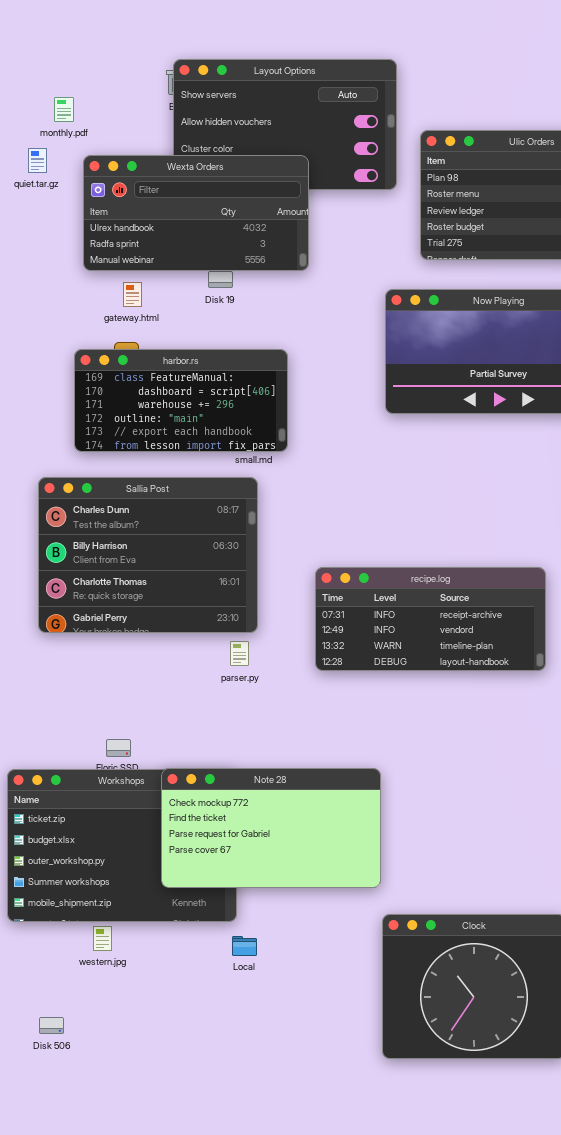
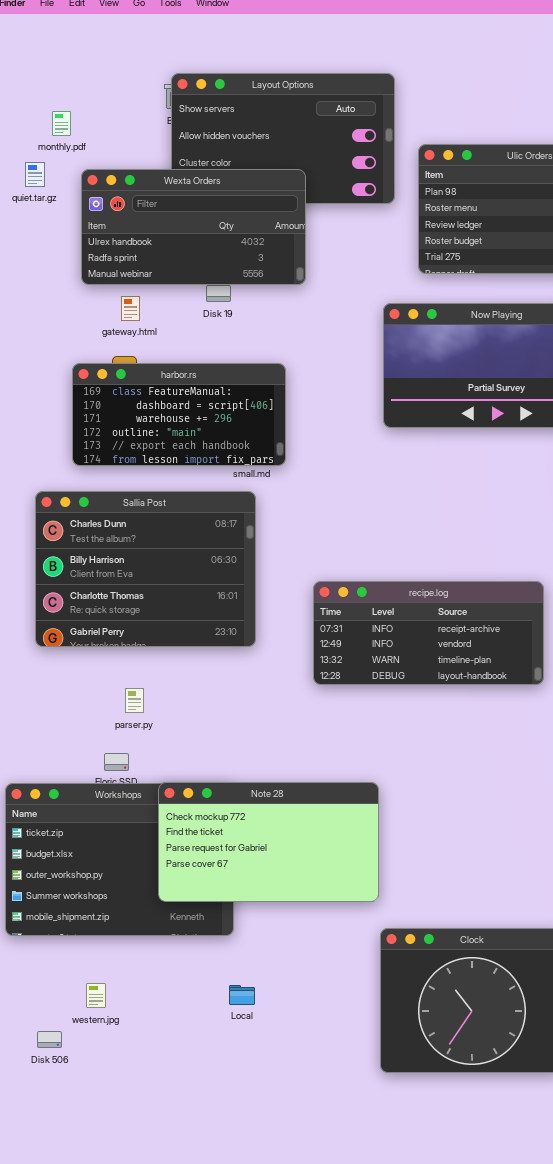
parser.py: [230,641,249,666] -> [125,688,144,713], moved
western.jpg: [93,926,112,951] -> [86,983,106,1008], moved
Local: [232,936,257,956] -> [229,985,255,1005], moved

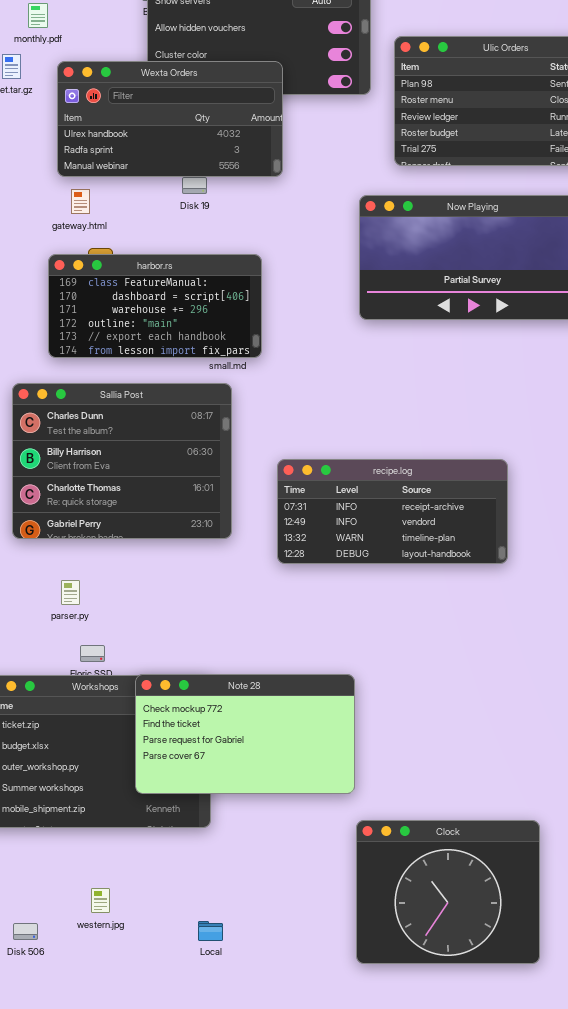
gateway.html: [121,296,140,321] -> [71,189,90,214], moved
recipe.log: [313,581,544,685] -> [277,459,508,564], moved
parser.py: [125,688,144,713] -> [61,580,80,605], moved
western.jpg: [86,983,106,1008] -> [91,888,110,913], moved
Local: [229,985,255,1005] -> [198,921,223,941], moved

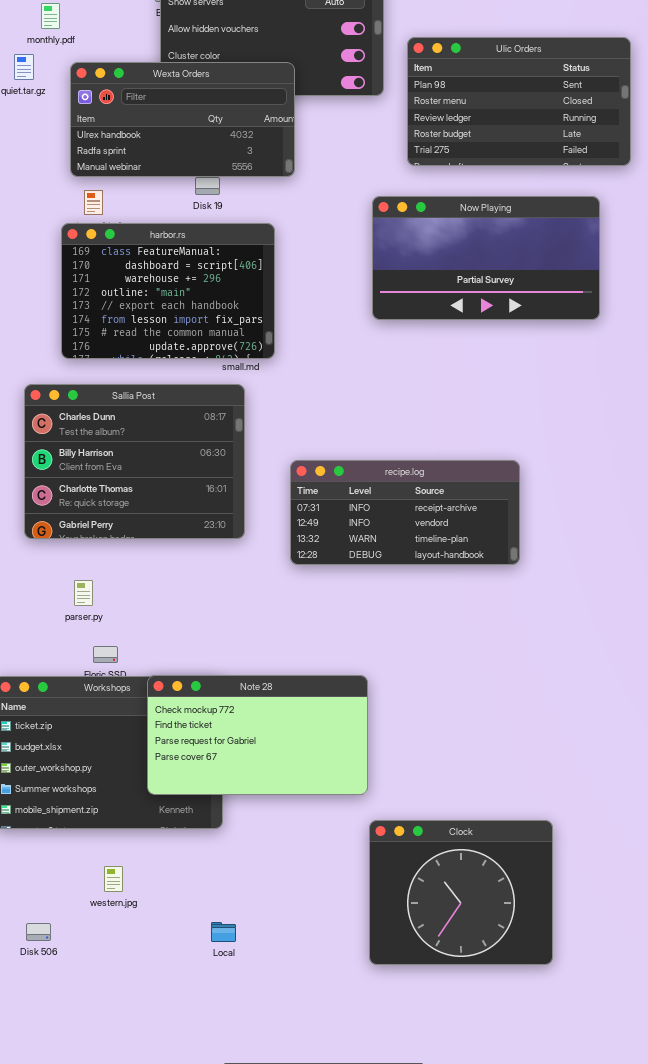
harbor.rs: [48,254,262,358] -> [61,223,275,359], resized
western.jpg: [91,888,110,913] -> [104,866,123,892], moved

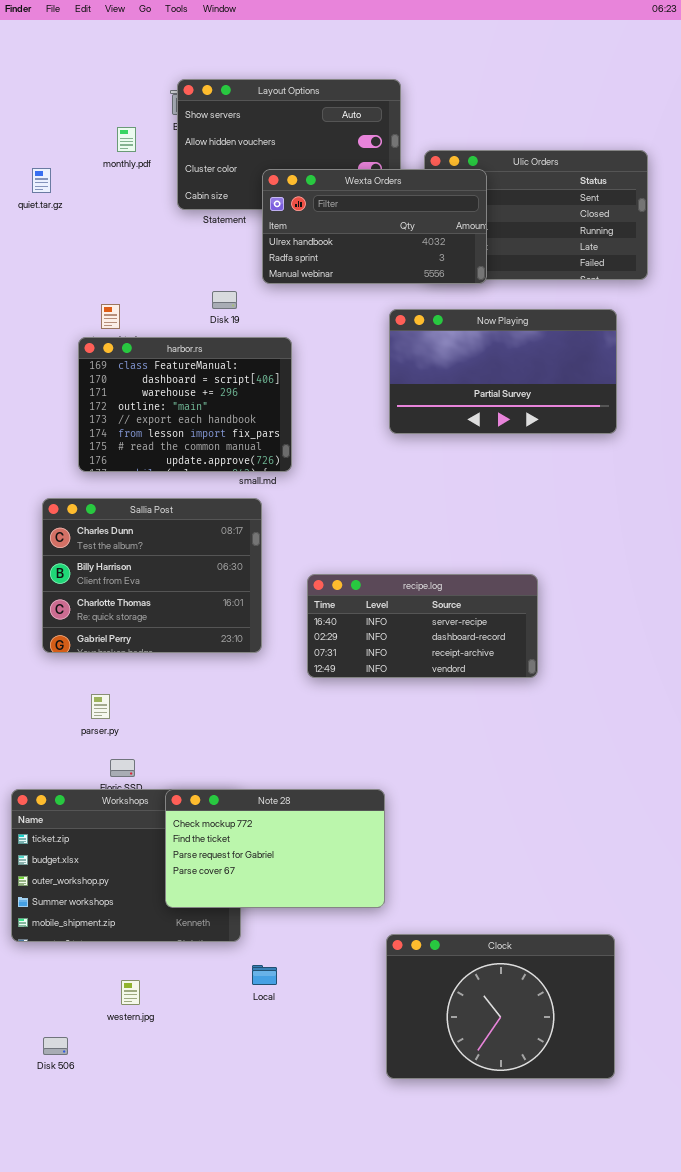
monthly.pdf: [41,3,60,29] -> [117,127,136,152], moved
Wexta Orders: [70,62,295,177] -> [262,169,487,284], moved
recipe.log: [290,460,520,565] -> [307,574,538,678], scrolled up 2 rows
Clock: [369,820,553,965] -> [386,934,615,1079], resized
Local: [211,922,236,942] -> [252,965,277,985], moved

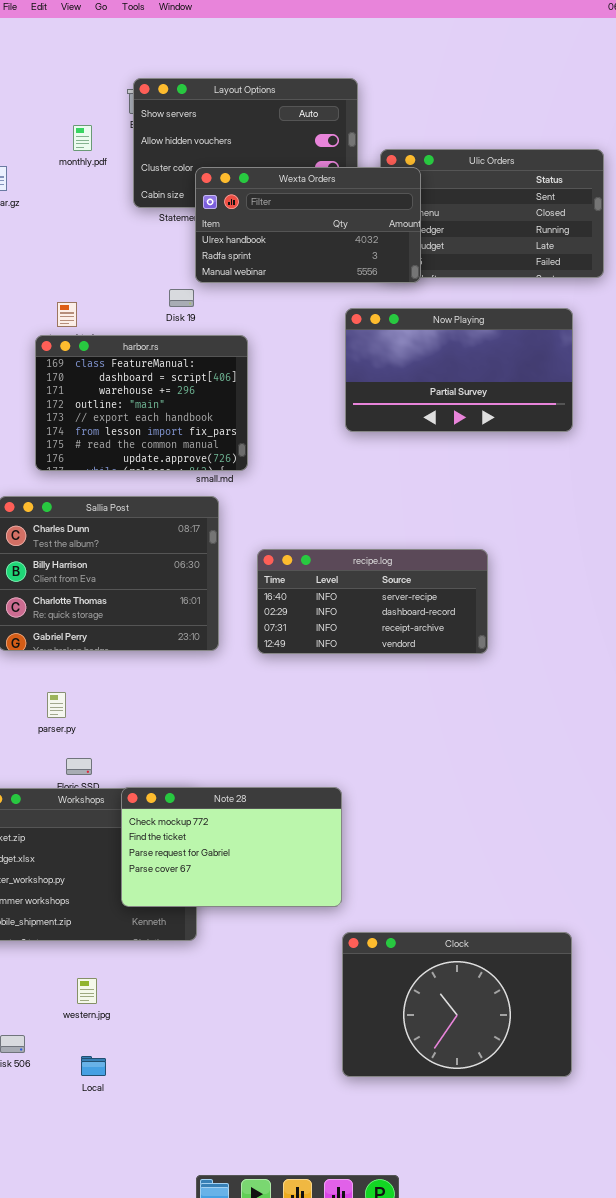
Wexta Orders: [262,169,487,284] -> [195,167,421,283], moved
recipe.log: [307,574,538,678] -> [257,549,488,654], moved
Local: [252,965,277,985] -> [81,1056,106,1076], moved

